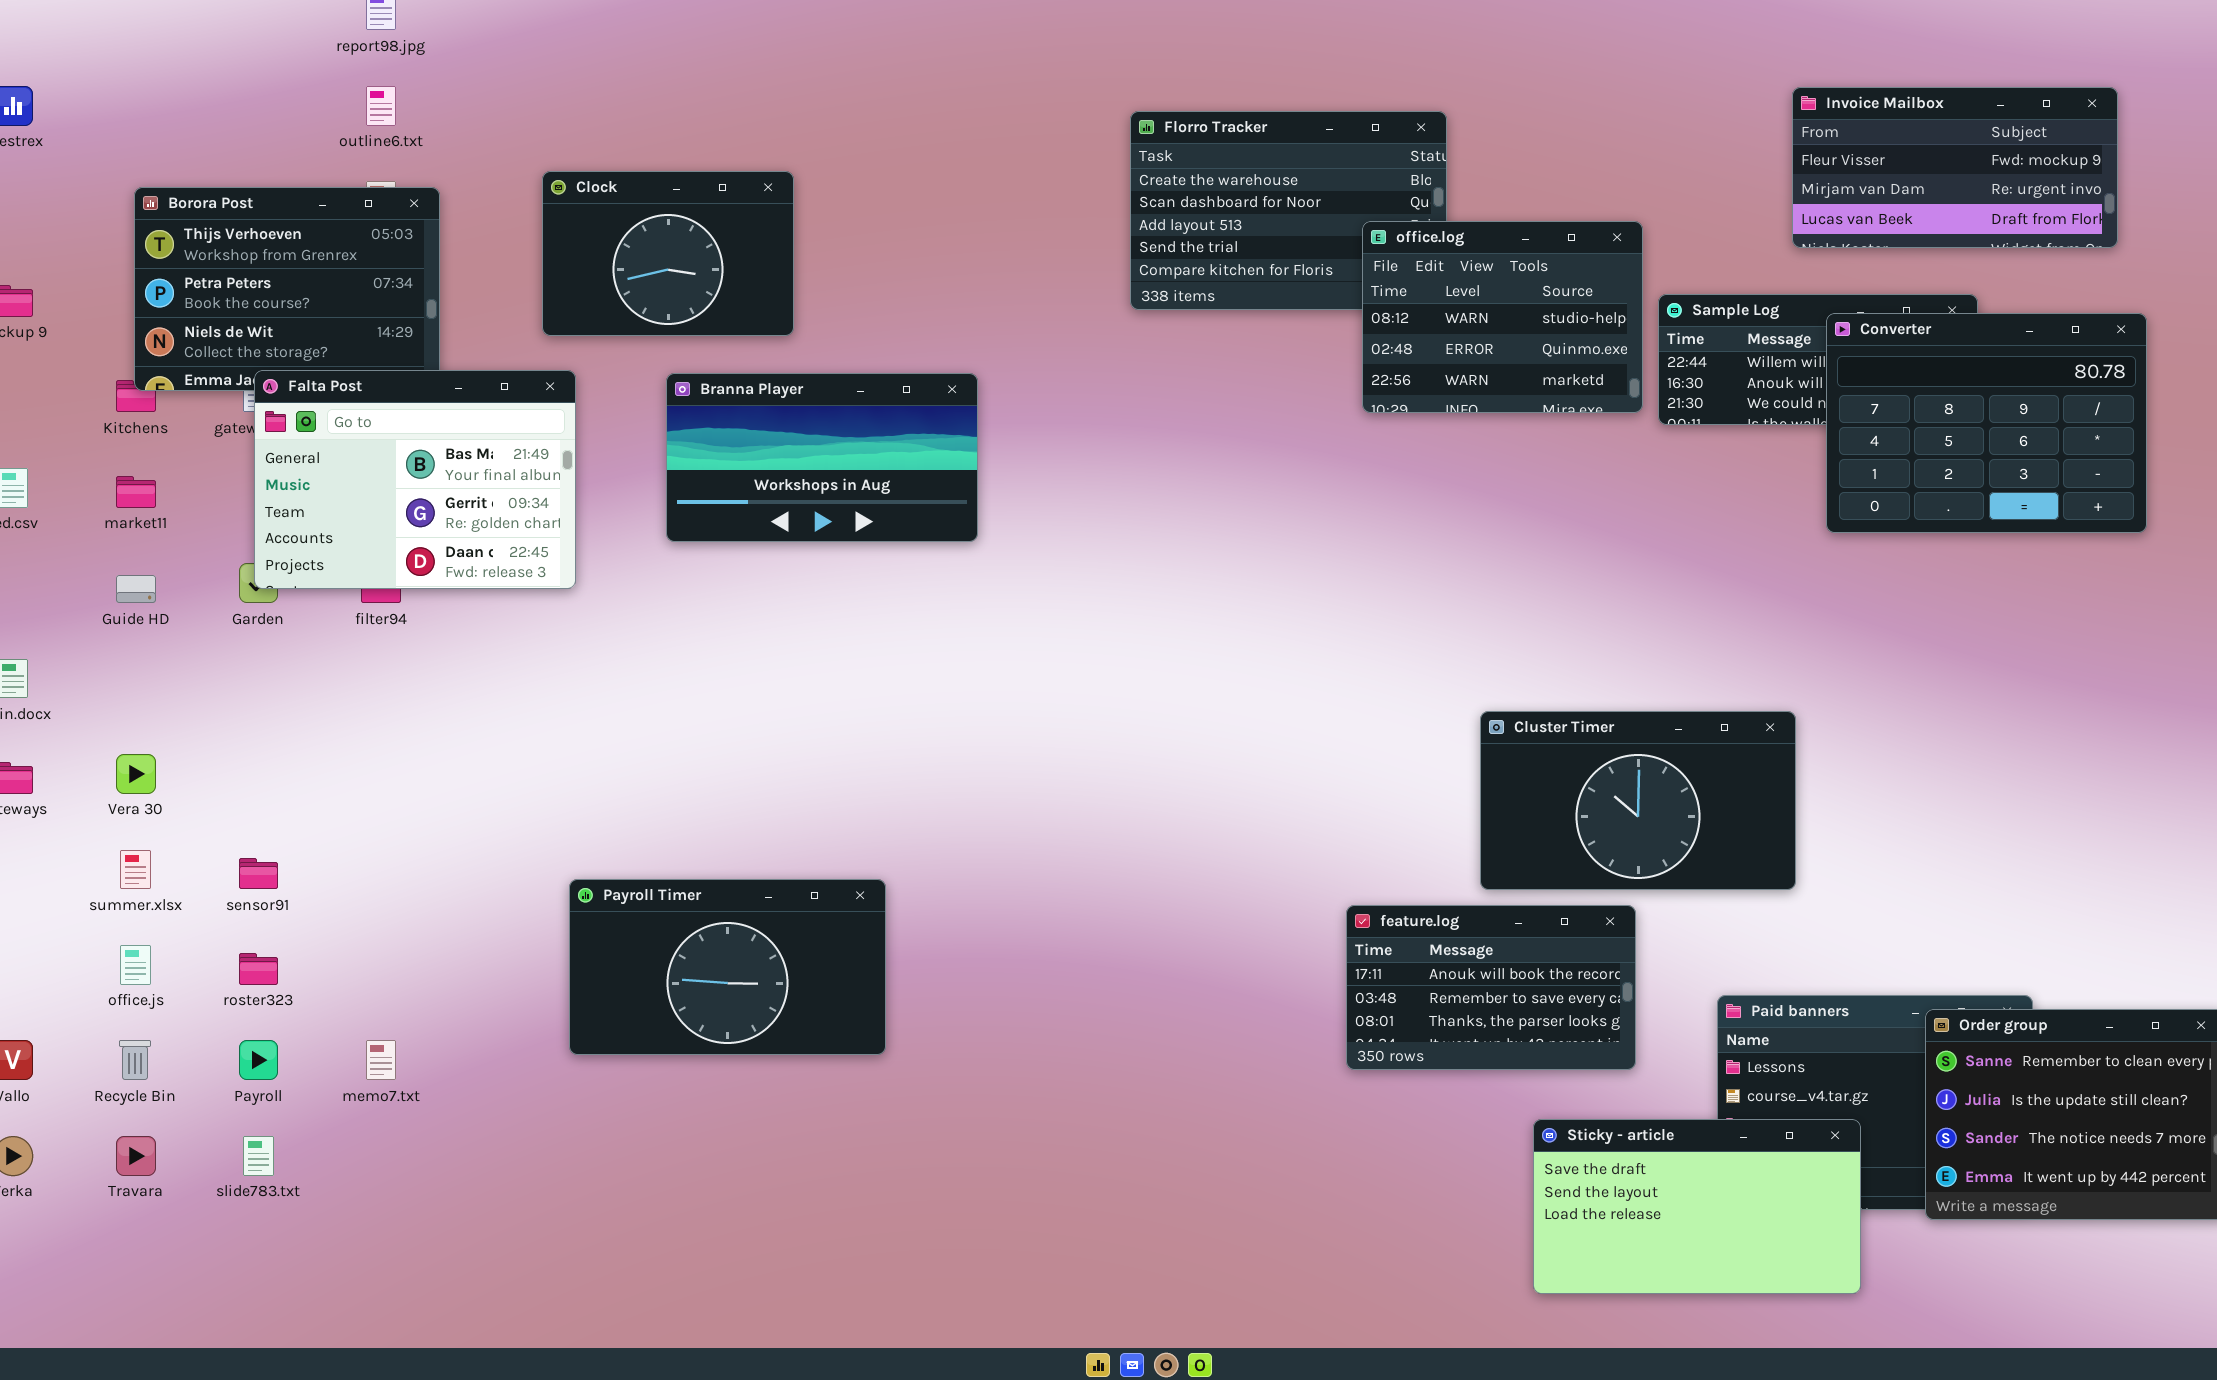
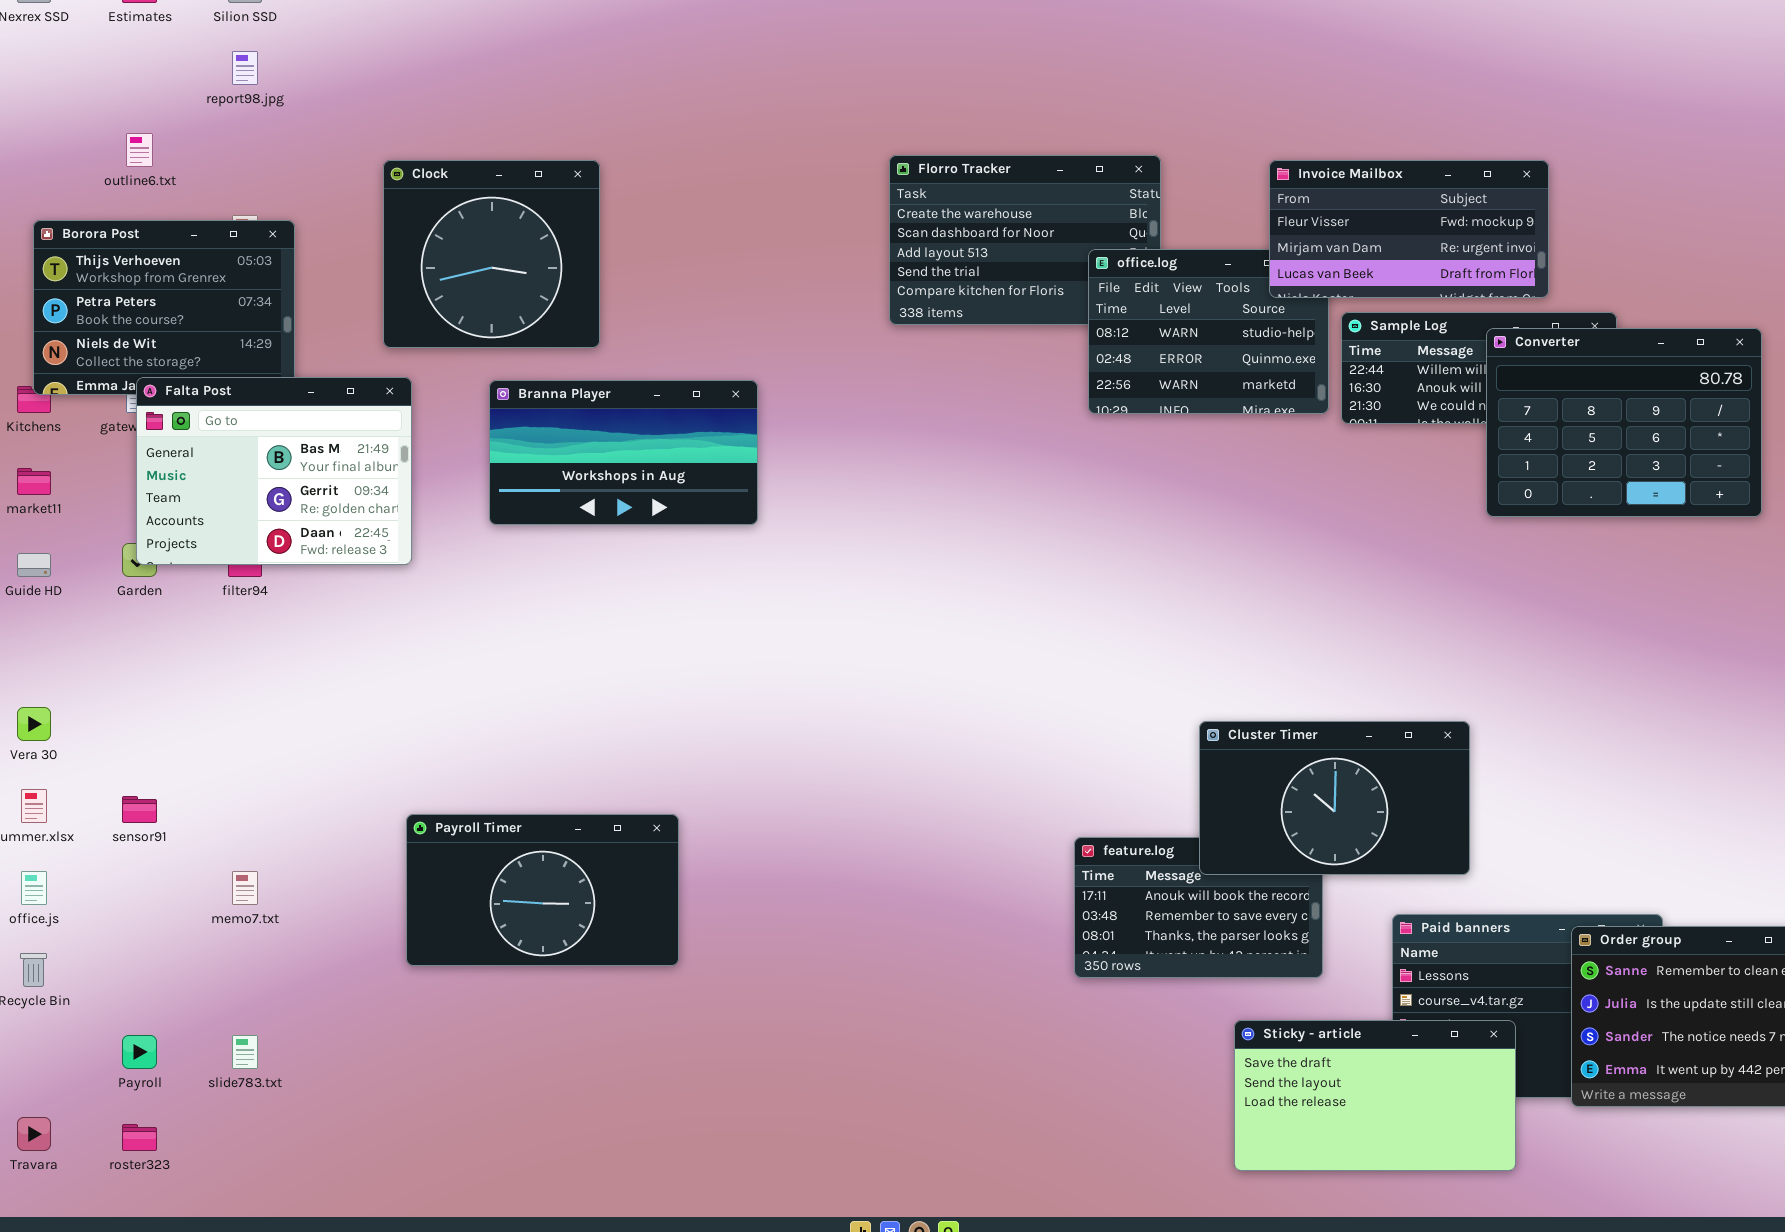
outline6.txt: [366,86,396,126] -> [126,133,153,167], moved
Invoice Mailbox: [1792,87,2118,248] -> [1269,160,1549,298], moved
Clock: [542,171,794,336] -> [383,160,600,348], resized
Cluster Timer: [1480,711,1796,890] -> [1199,721,1470,875], moved
roster323: [239,953,278,985] -> [122,1124,157,1151], moved
Payroll: [239,1040,278,1080] -> [122,1035,157,1069], moved
memo7.txt: [366,1040,396,1080] -> [232,871,258,905], moved
Travara: [116,1136,156,1176] -> [17,1117,51,1151], moved
slide783.txt: [243,1136,274,1176] -> [232,1035,258,1069], moved

